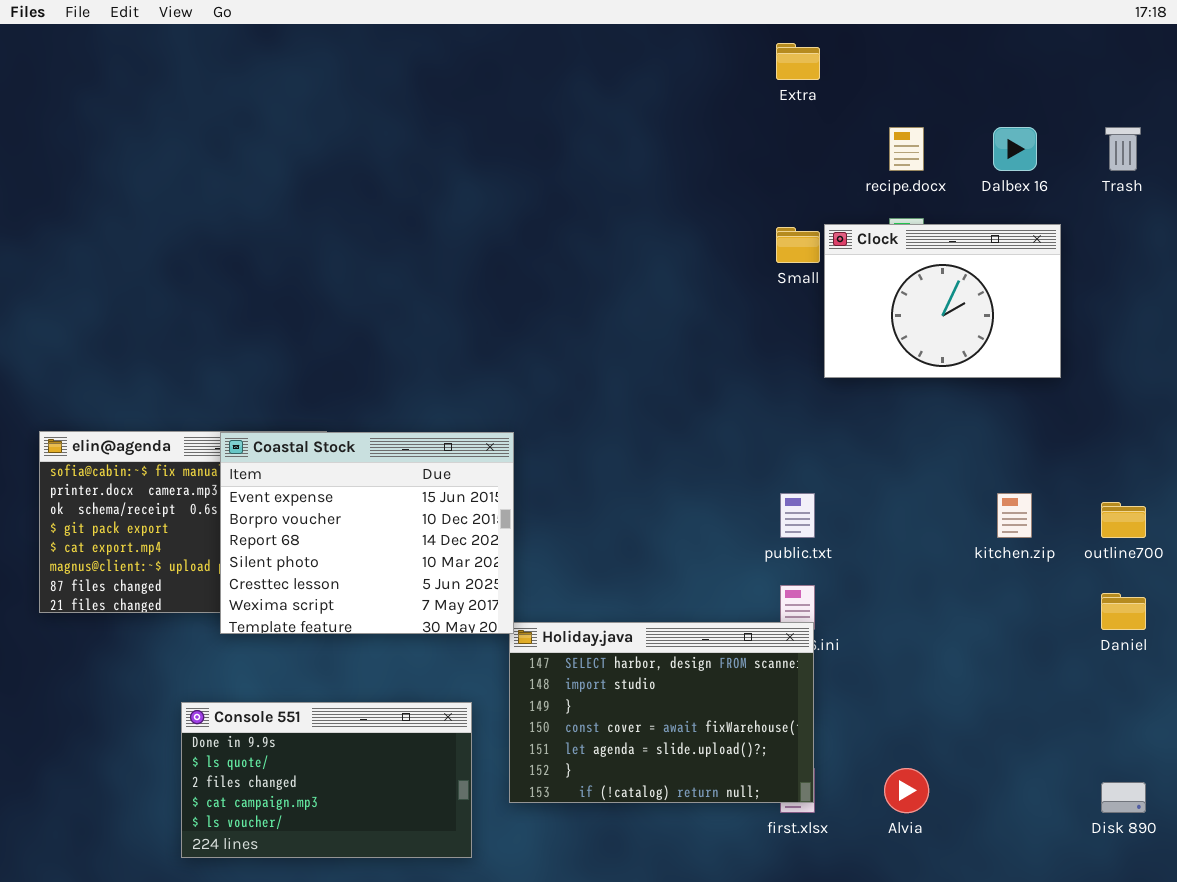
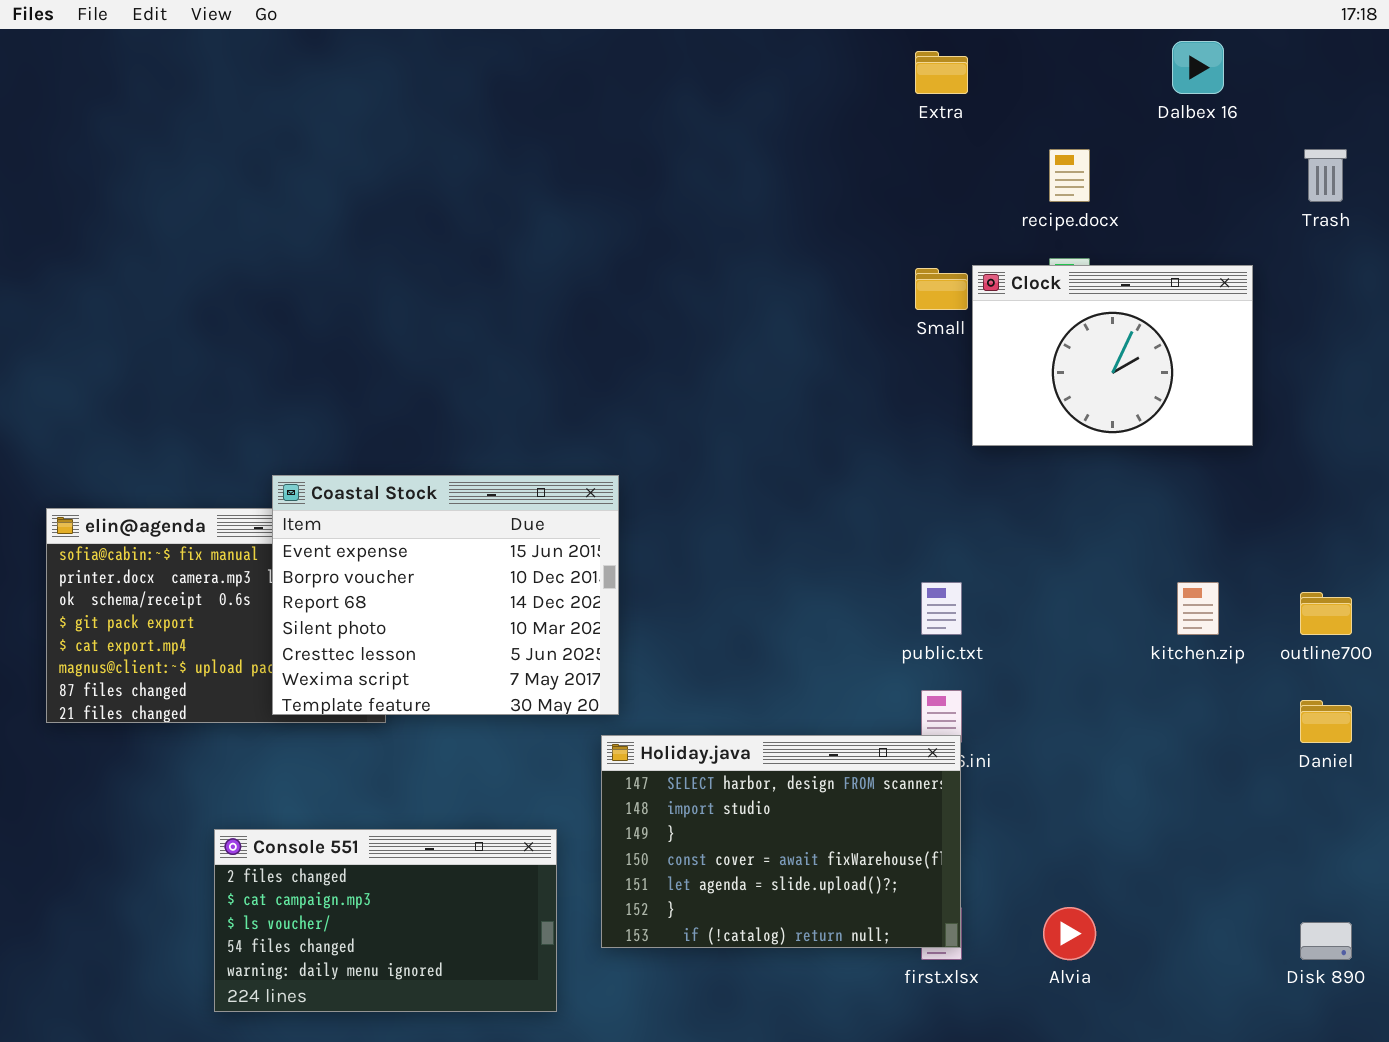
Dalbex 16: [993,127,1037,171] -> [1172,41,1224,94], moved
Coastal Stock: [220,432,514,634] -> [272,475,619,715], moved
Console 551: [181,702,472,858] -> [214,829,557,1012], scrolled down 2 rows

